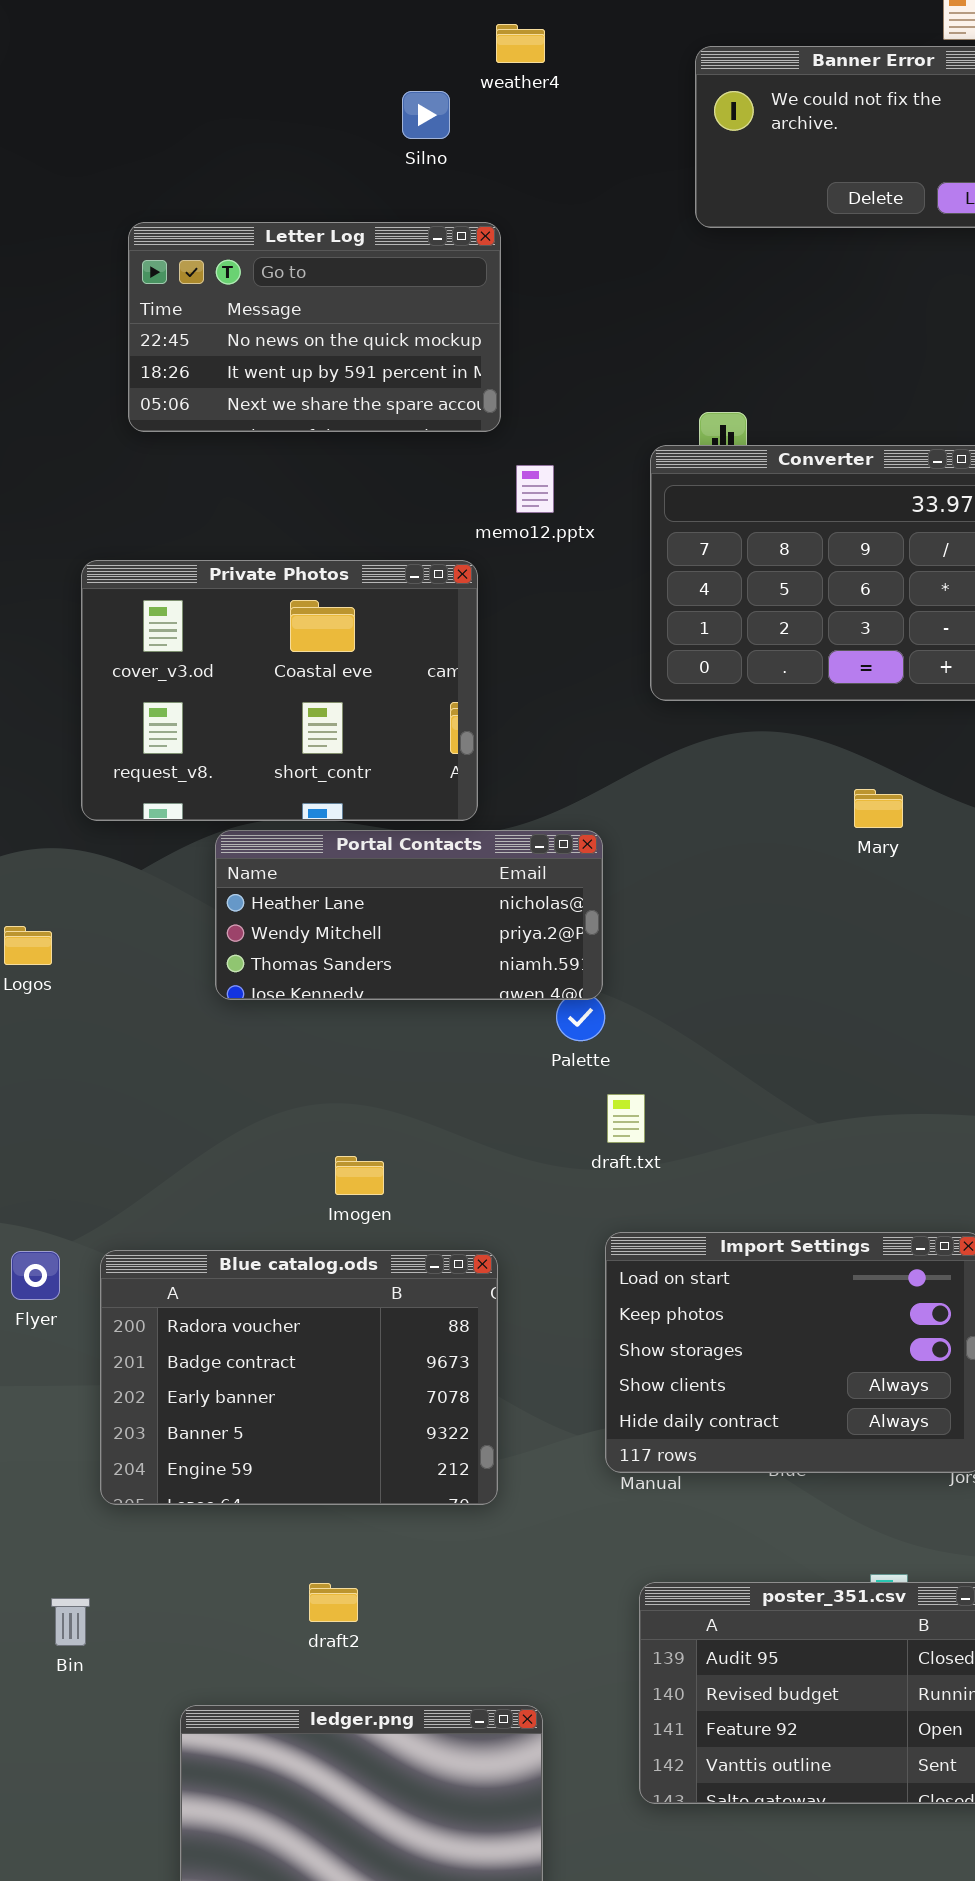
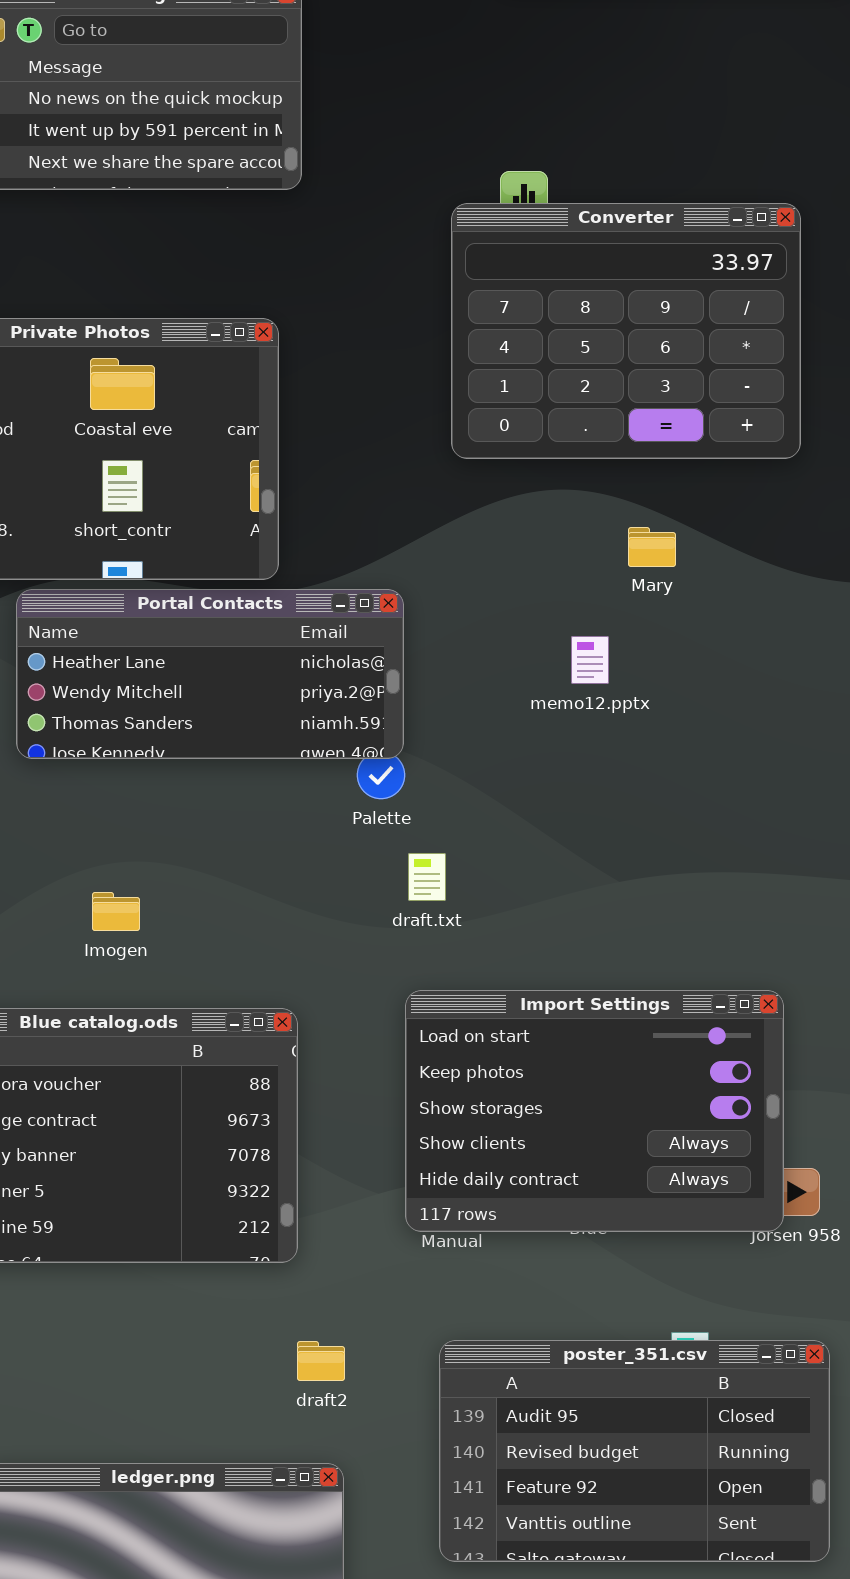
memo12.pptx: [516,465,554,513] -> [571,636,609,684], moved
Mary: [854,789,903,828] -> [628,527,676,567], moved
Imogen: [335,1156,384,1195] -> [92,892,140,931], moved
draft2: [309,1583,358,1622] -> [297,1341,345,1381], moved

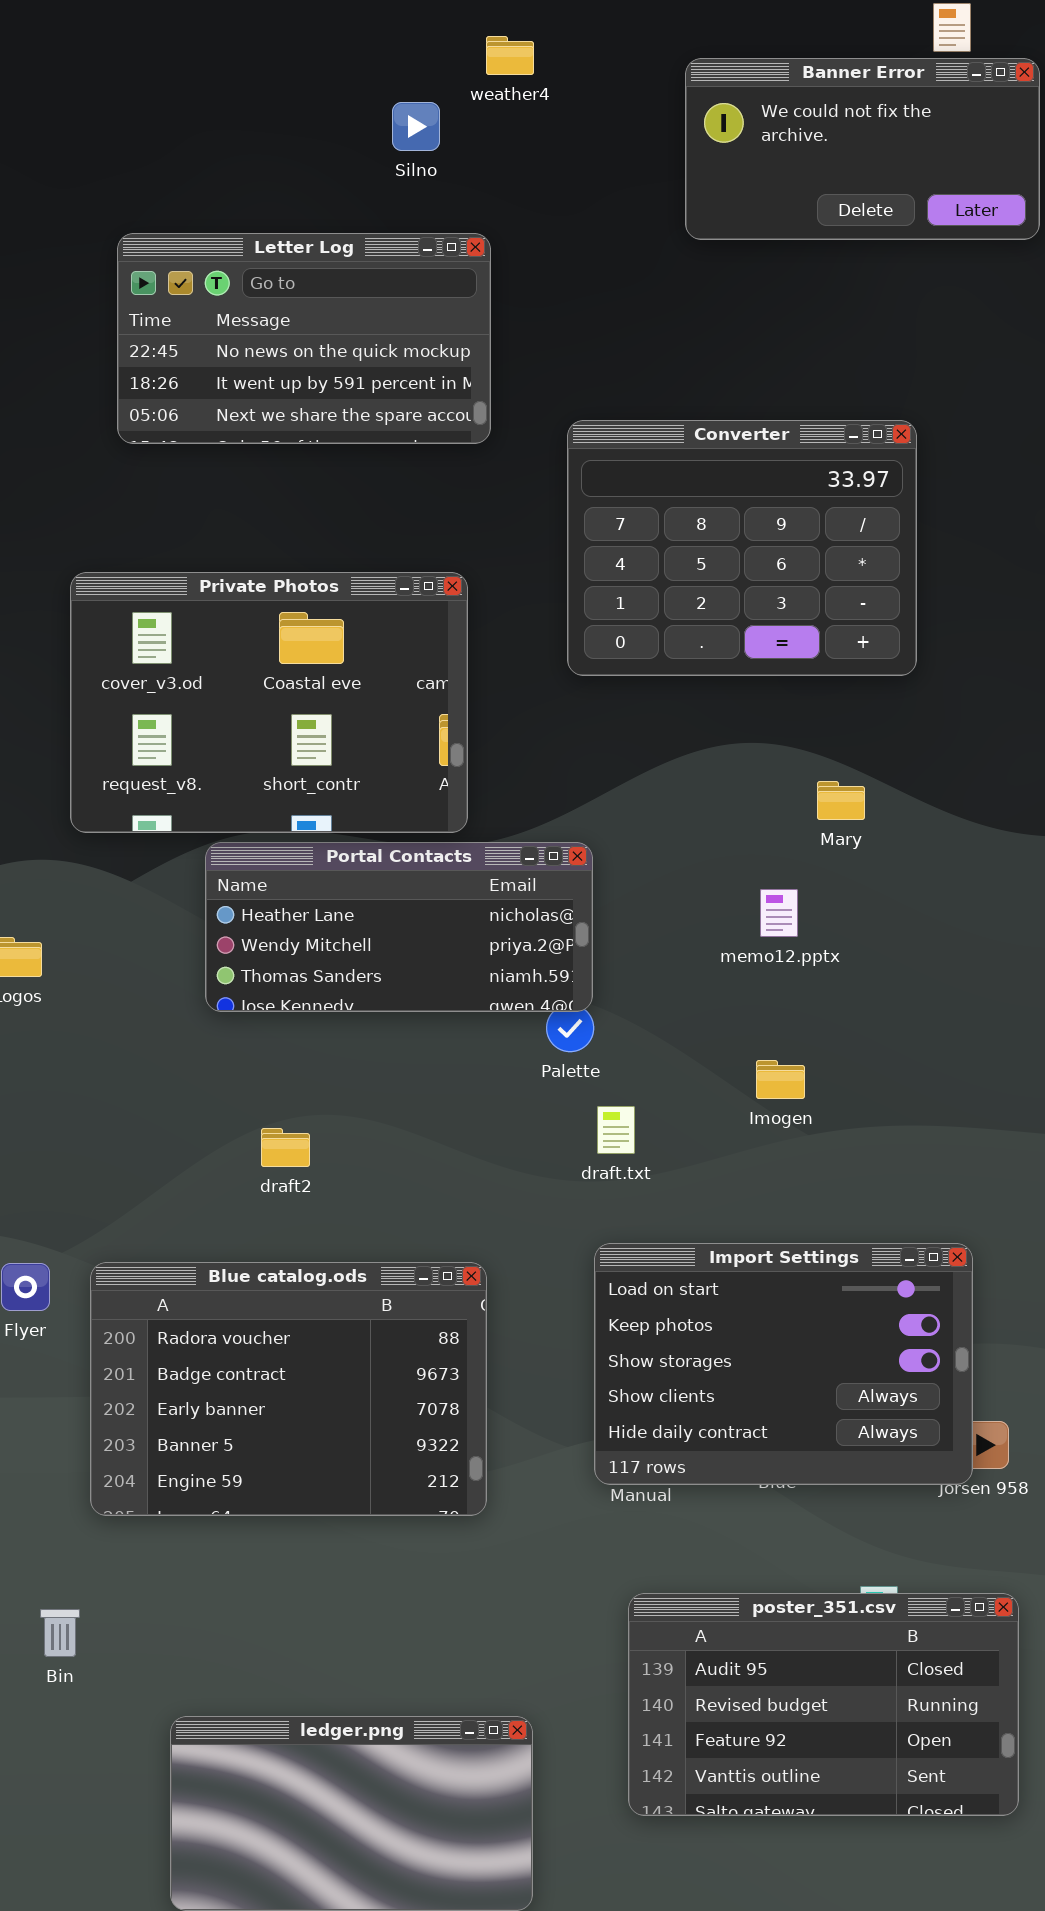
Converter: [451,203,801,459] -> [567,420,917,676], moved
Imogen: [92,892,140,931] -> [756,1060,805,1099], moved
draft2: [297,1341,345,1381] -> [261,1128,310,1167], moved

